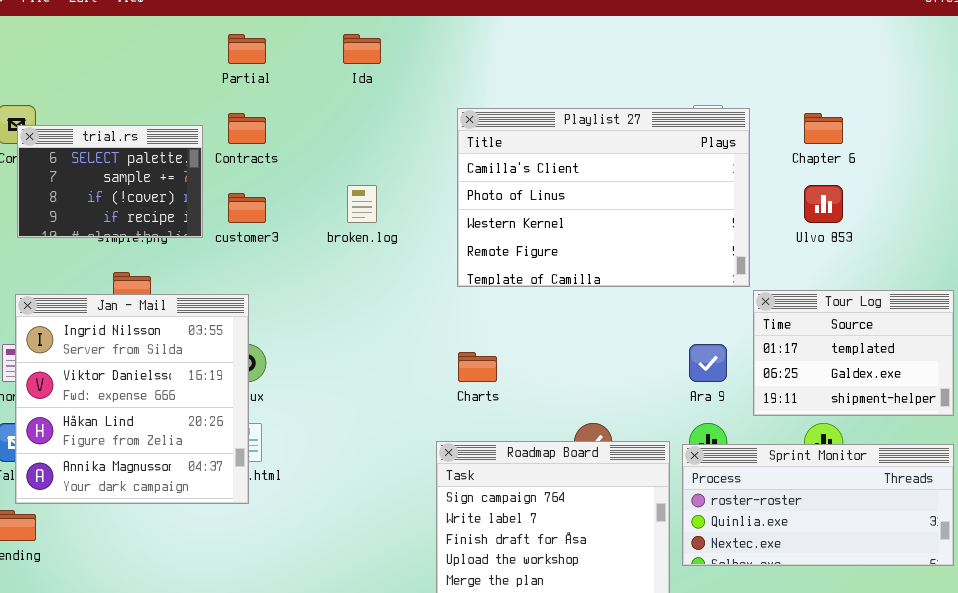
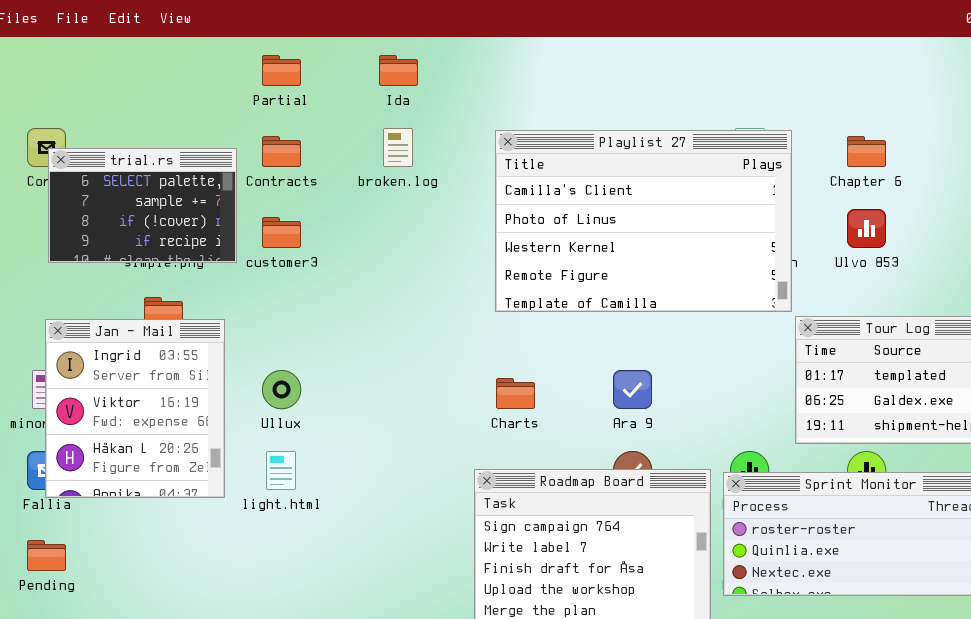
broken.log: [347,185,377,223] -> [383,128,413,167], moved
Jan - Mail: [15,294,249,504] -> [45,319,225,498], resized
Ara 9: [689,344,727,382] -> [613,370,652,409], moved

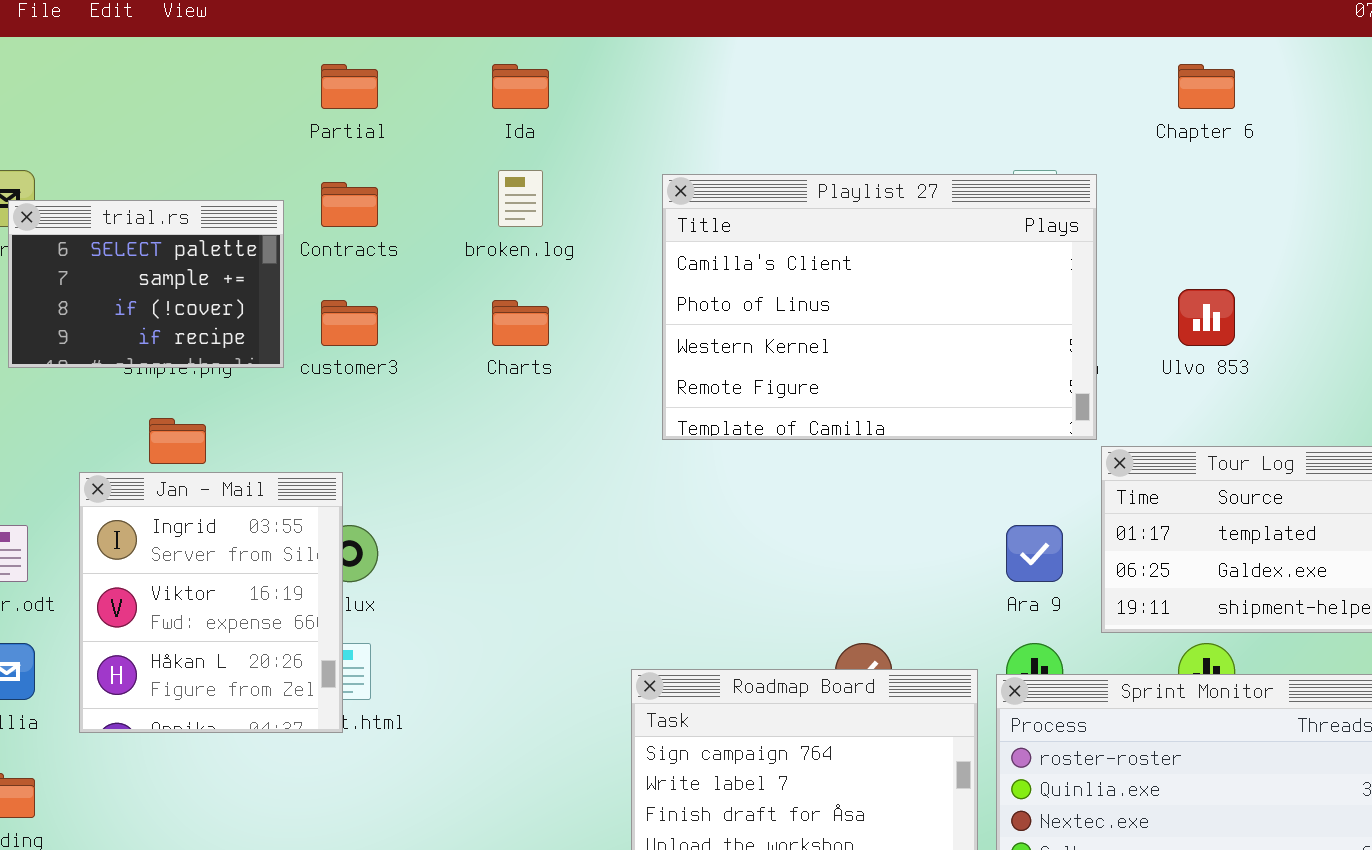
Chapter 6: [847,136,886,167] -> [1178,64,1235,109], moved
Jan - Mail: [45,319,225,498] -> [79,472,343,733], moved
Ara 9: [613,370,652,409] -> [1006,525,1063,582], moved
Charts: [496,378,535,409] -> [492,300,549,346], moved

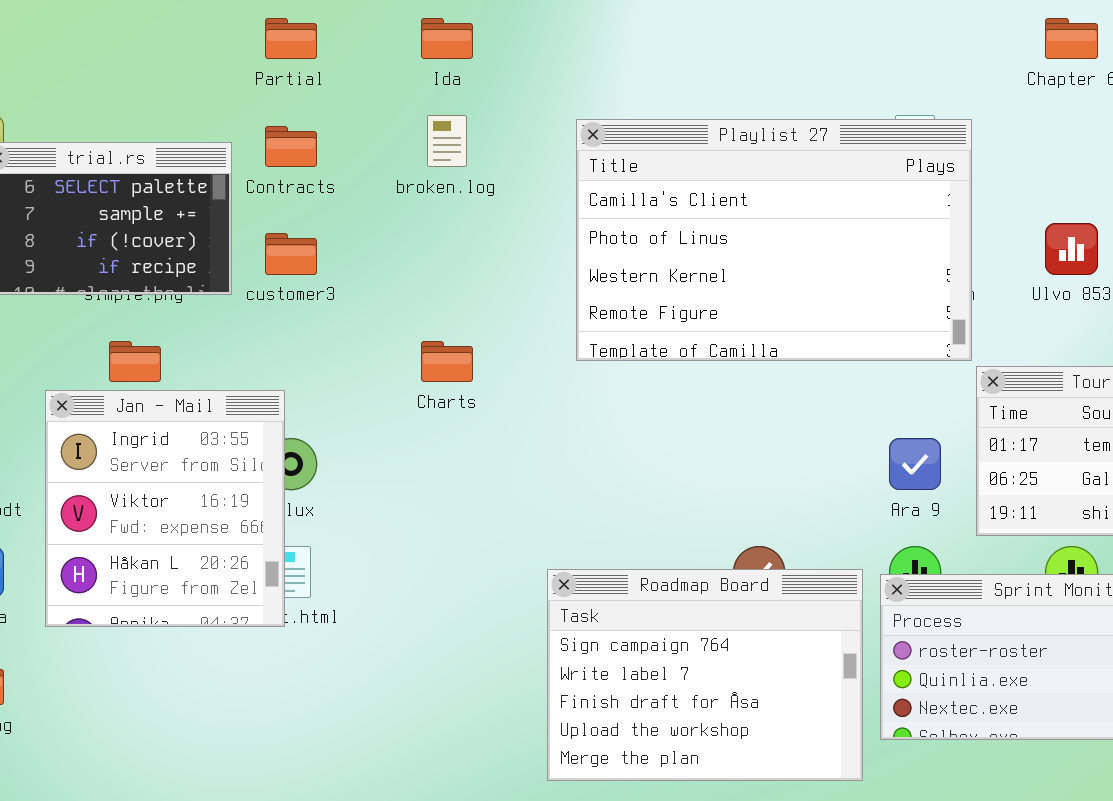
Charts: [492,300,549,346] -> [421,341,473,382], moved

